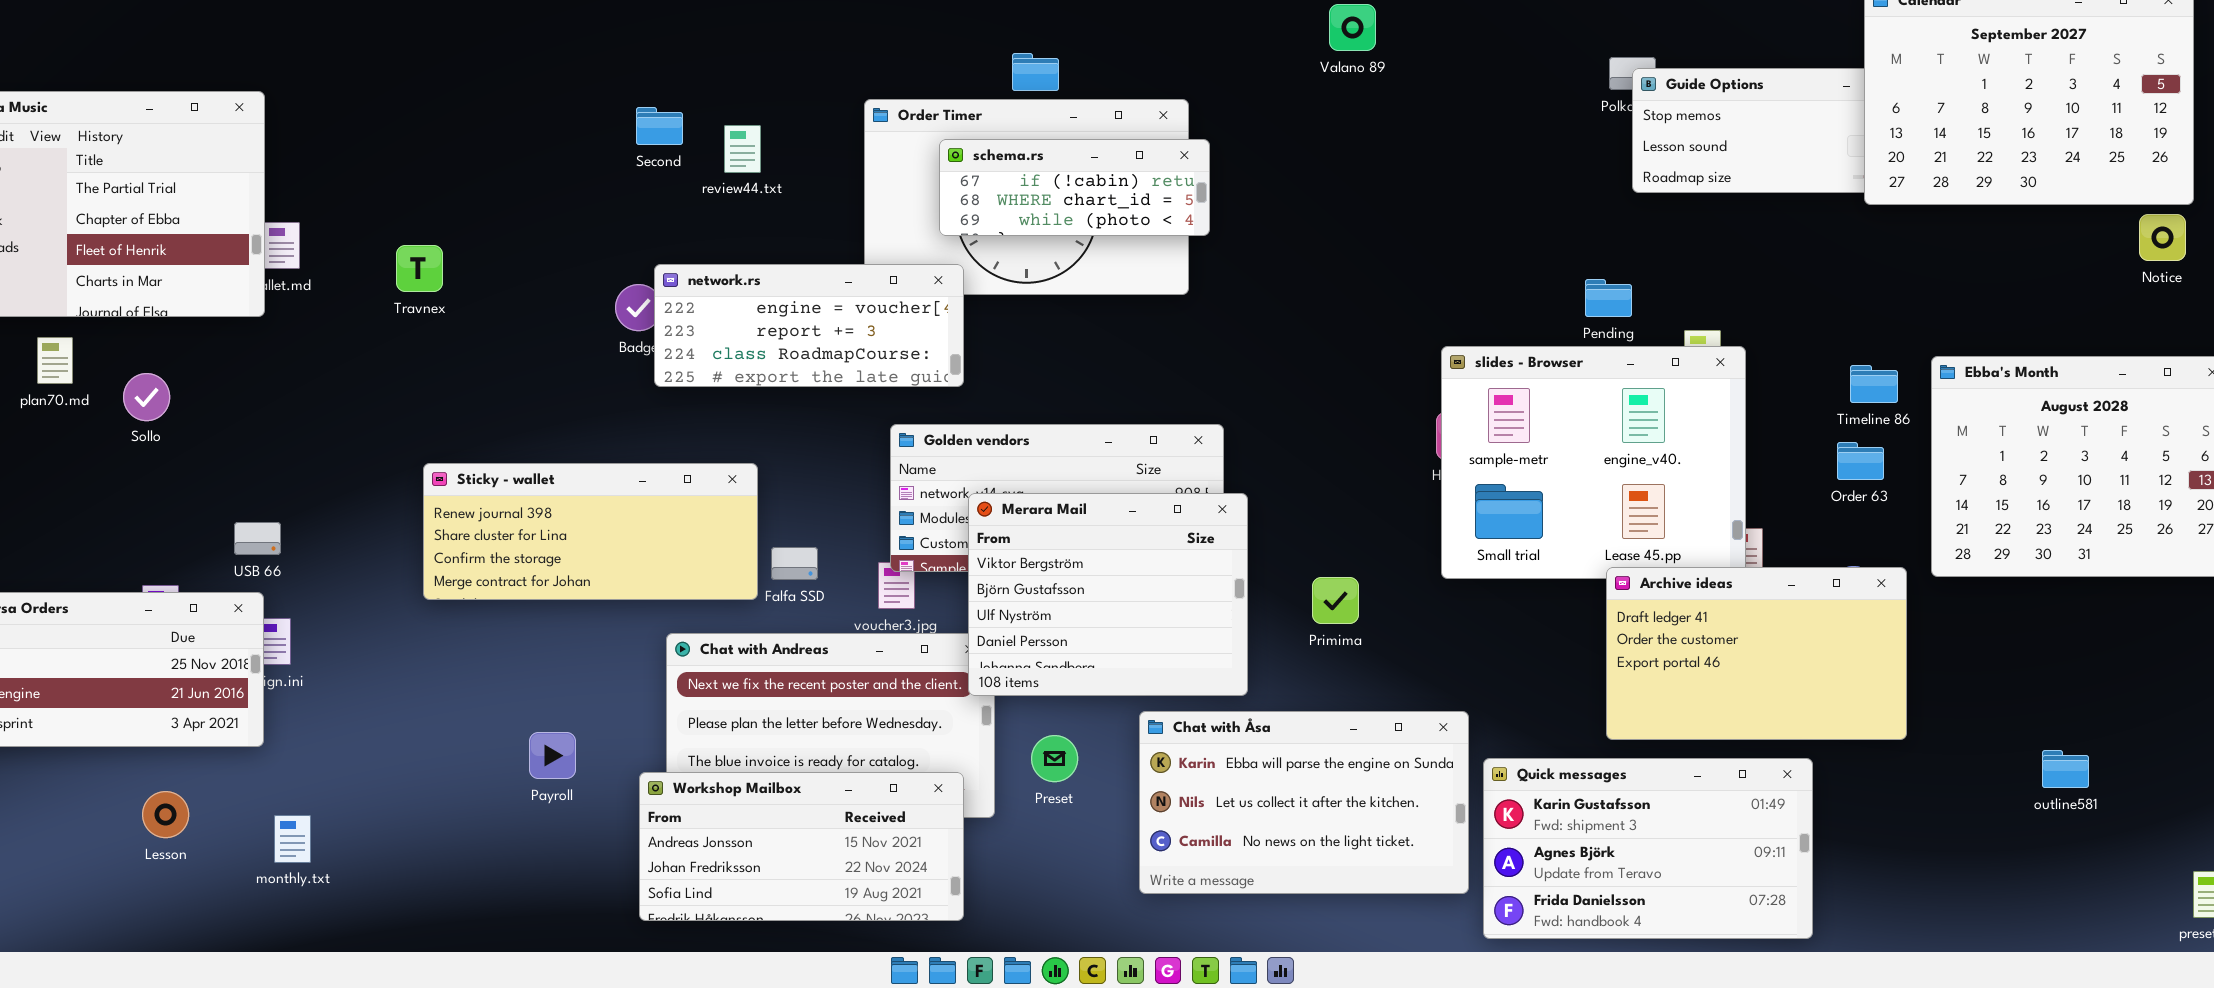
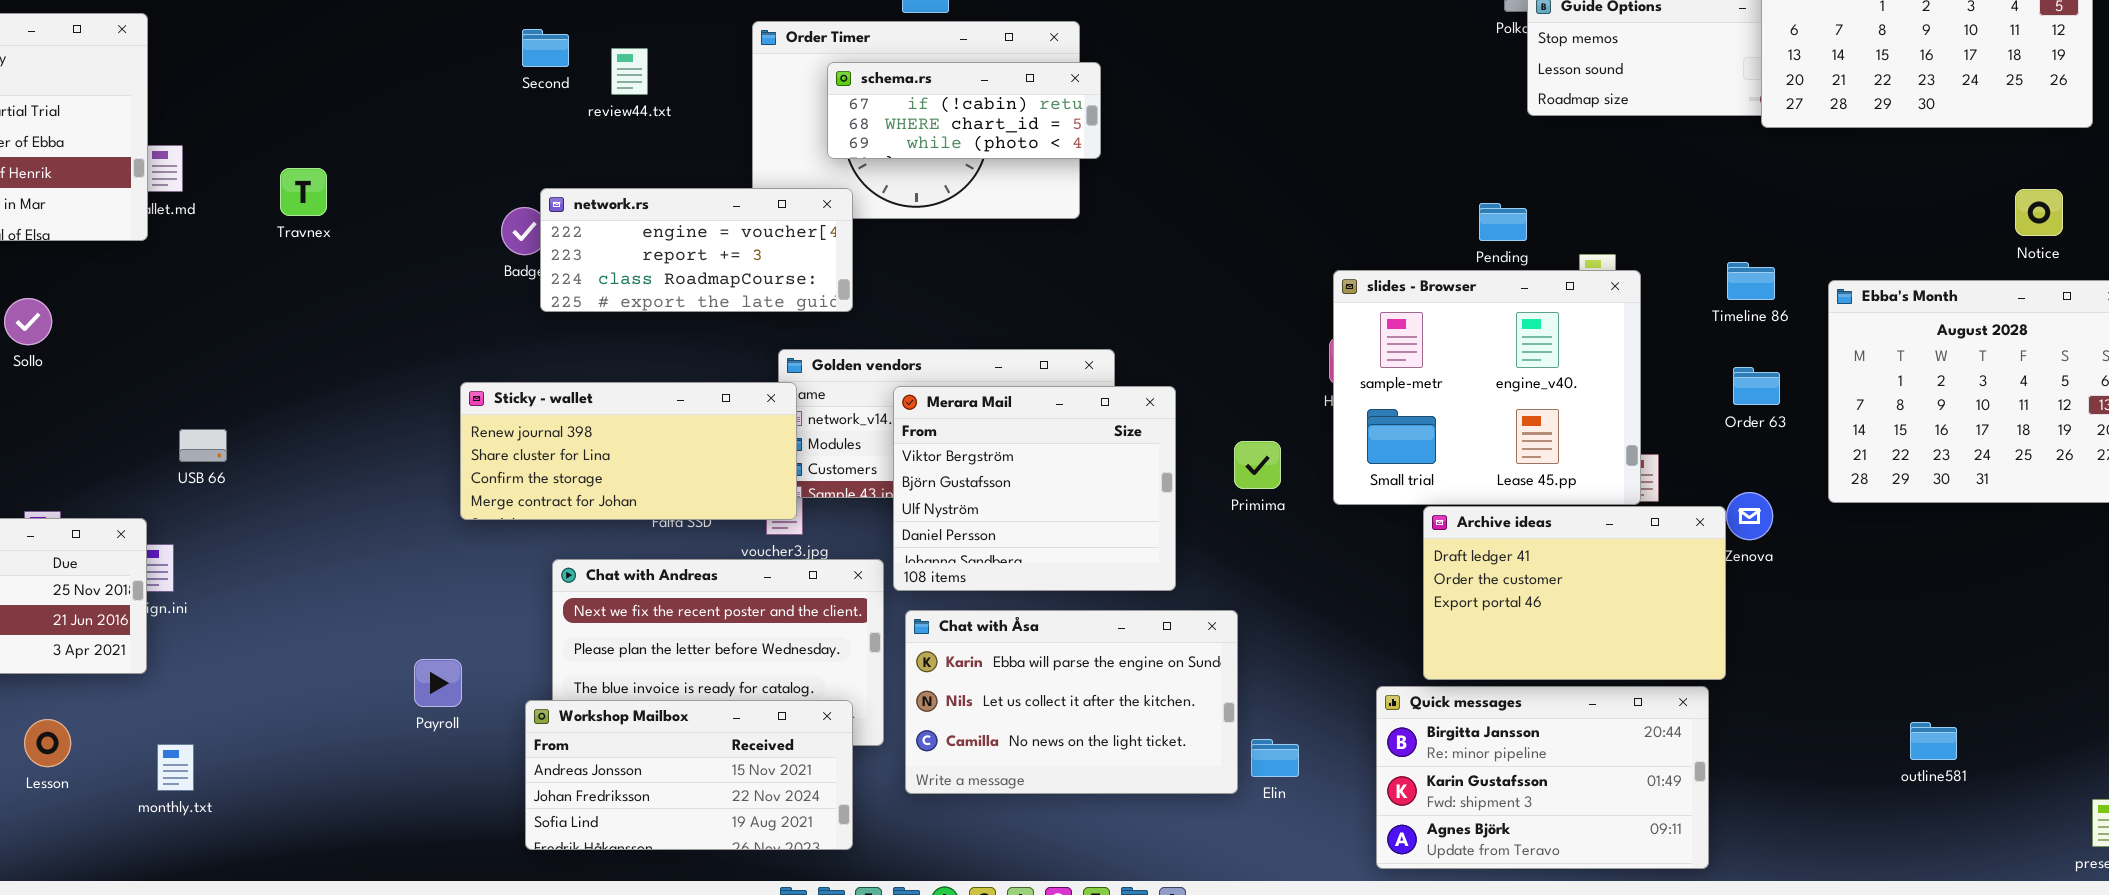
Notice: [2139,214,2186,261] -> [2015,189,2063,236], moved
Timeline 86: [1850,365,1898,403] -> [1727,262,1775,300], moved
Sticky - wallet: [423,463,758,600] -> [460,382,797,520], moved
Merara Mail: [968,493,1248,696] -> [893,386,1176,591], moved
USB 66: [234,522,281,555] -> [179,429,227,462], moved
Archive ideas: [1606,567,1907,740] -> [1423,506,1726,680], moved
Primima: [1312,577,1359,624] -> [1234,441,1281,489], moved
Chat with Åsa: [1139,711,1469,894] -> [905,610,1238,794], moved
outline581: [2042,750,2089,788] -> [1910,722,1957,760], moved
Quick messages: [1483,758,1813,939] -> [1376,686,1709,869], scrolled up 1 row

